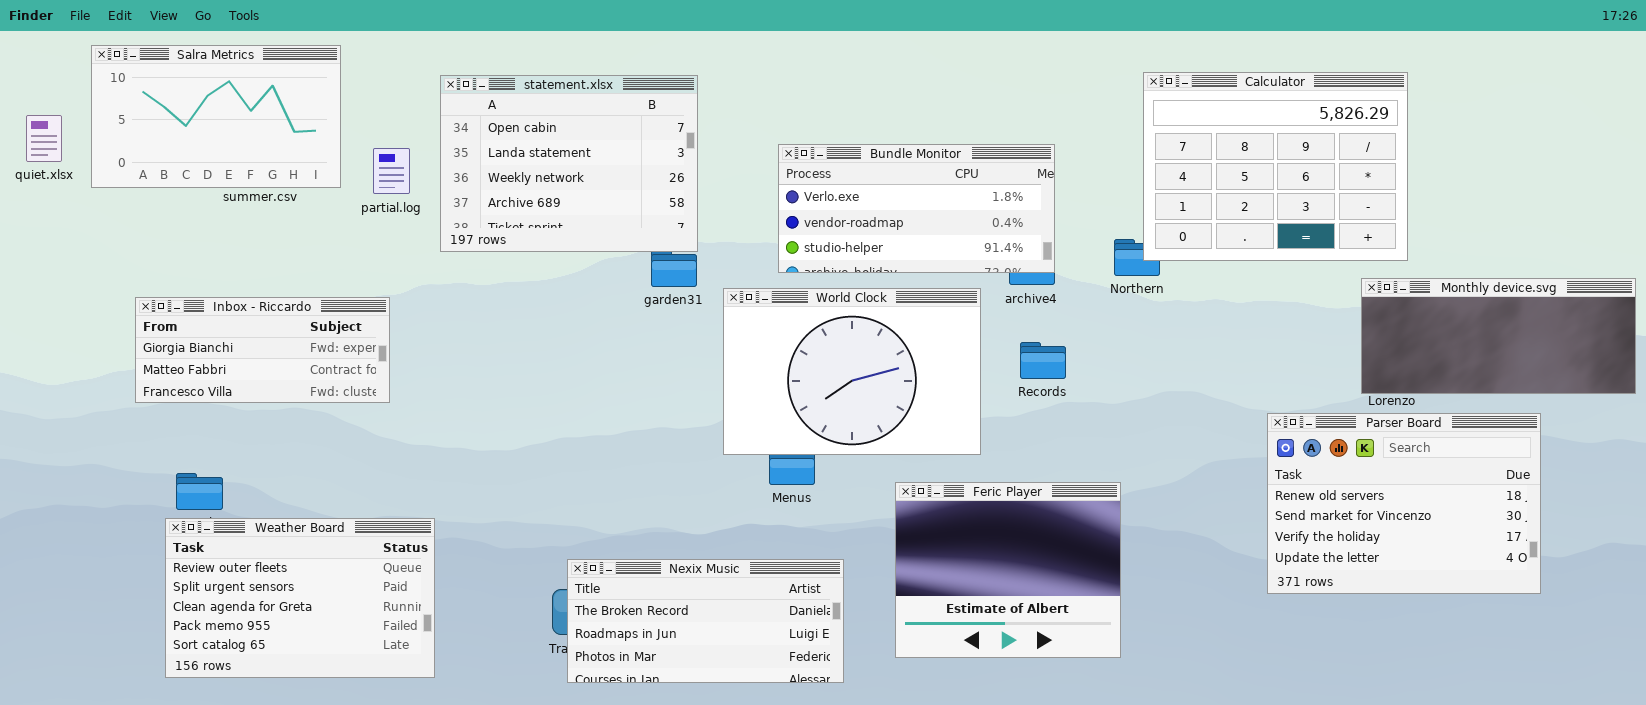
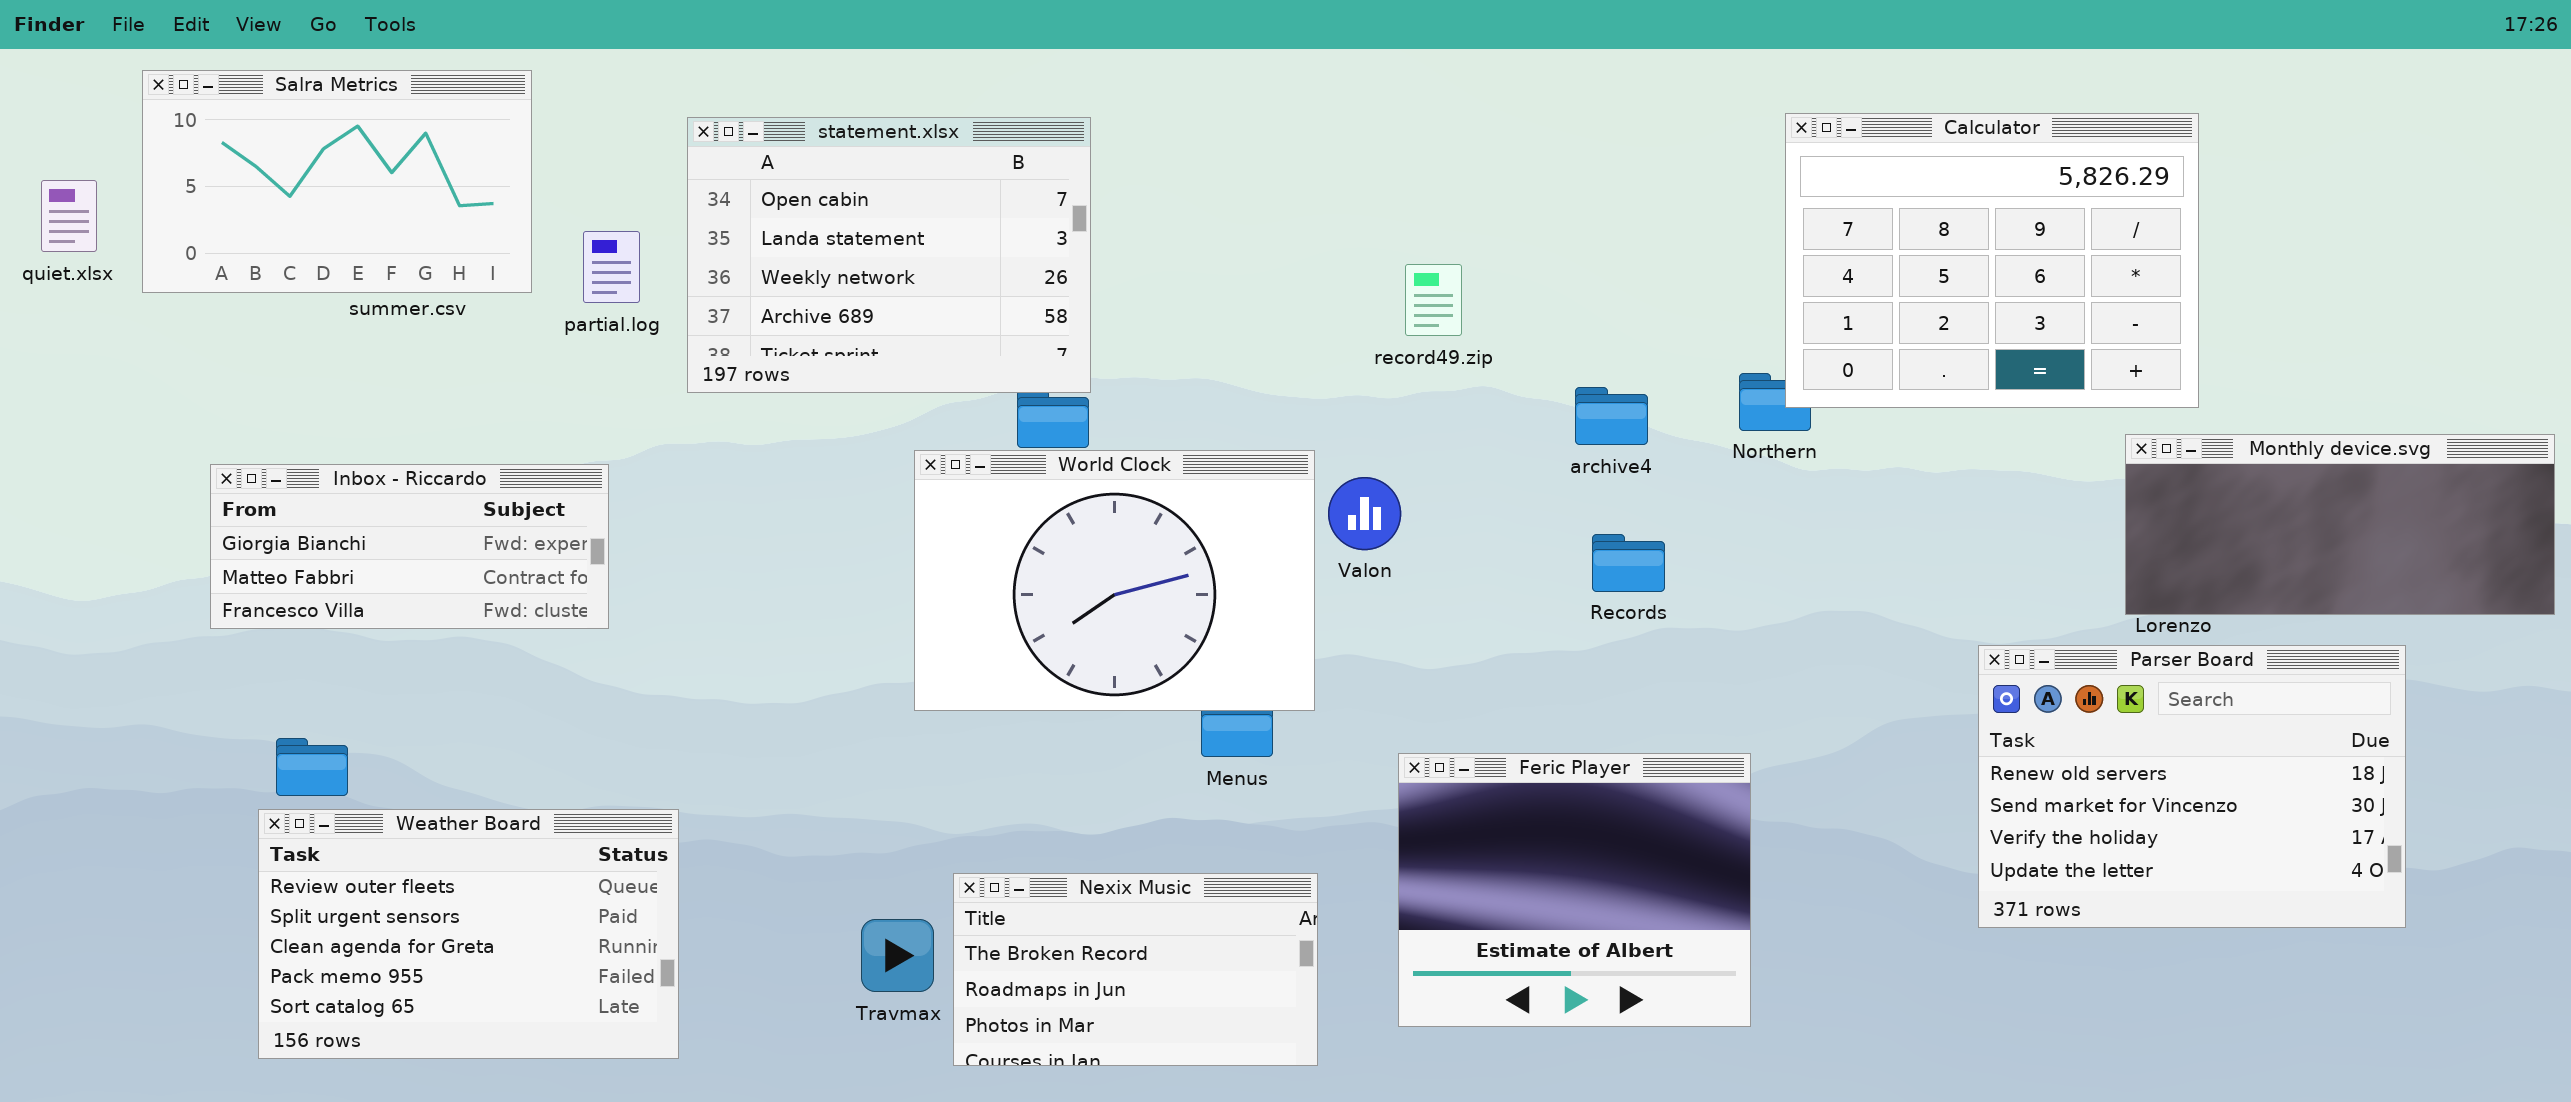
Bundle Monitor: [778,144,1055,273] -> none, closed
World Clock: [723,288,981,455] -> [914,450,1315,711], moved
Nexix Music: [567,559,844,683] -> [953,873,1318,1066], resized

